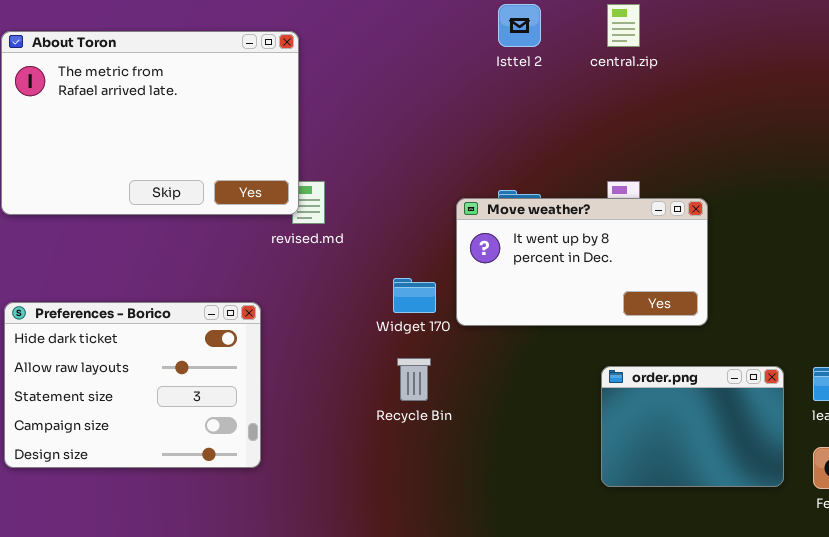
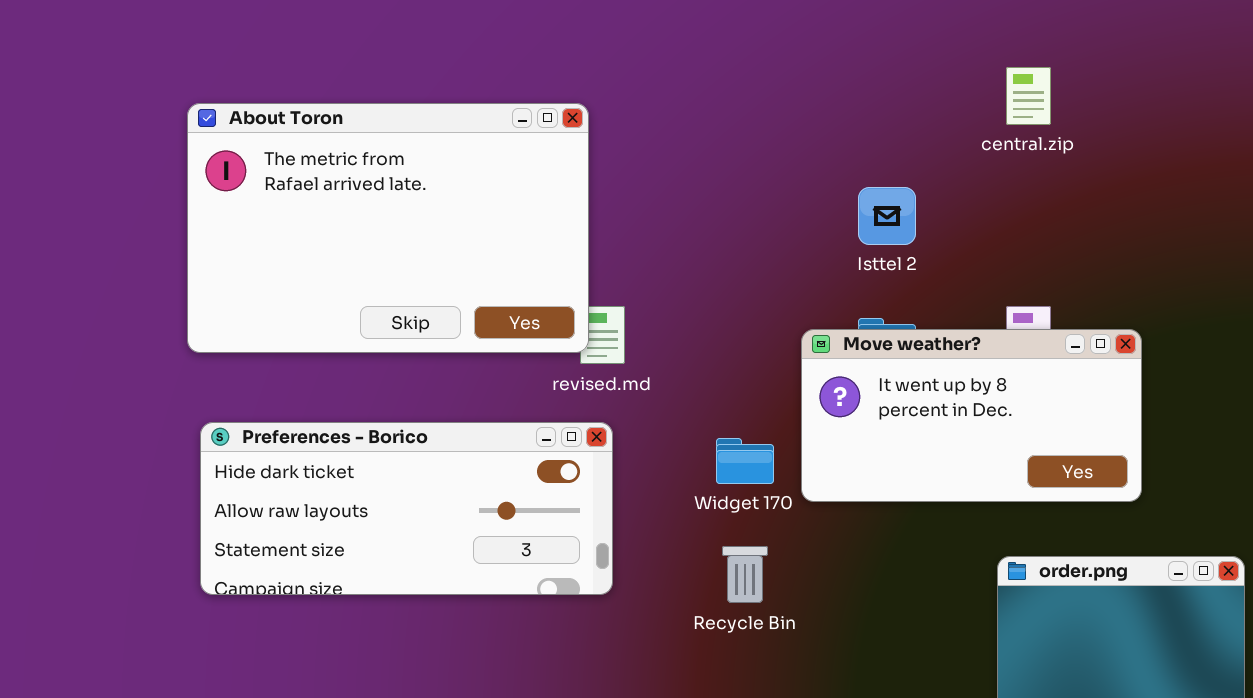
Isttel 2: [498,4,541,47] -> [858,187,916,245], moved
Preferences - Borico: [4,302,261,468] -> [200,422,613,595], moved, resized

